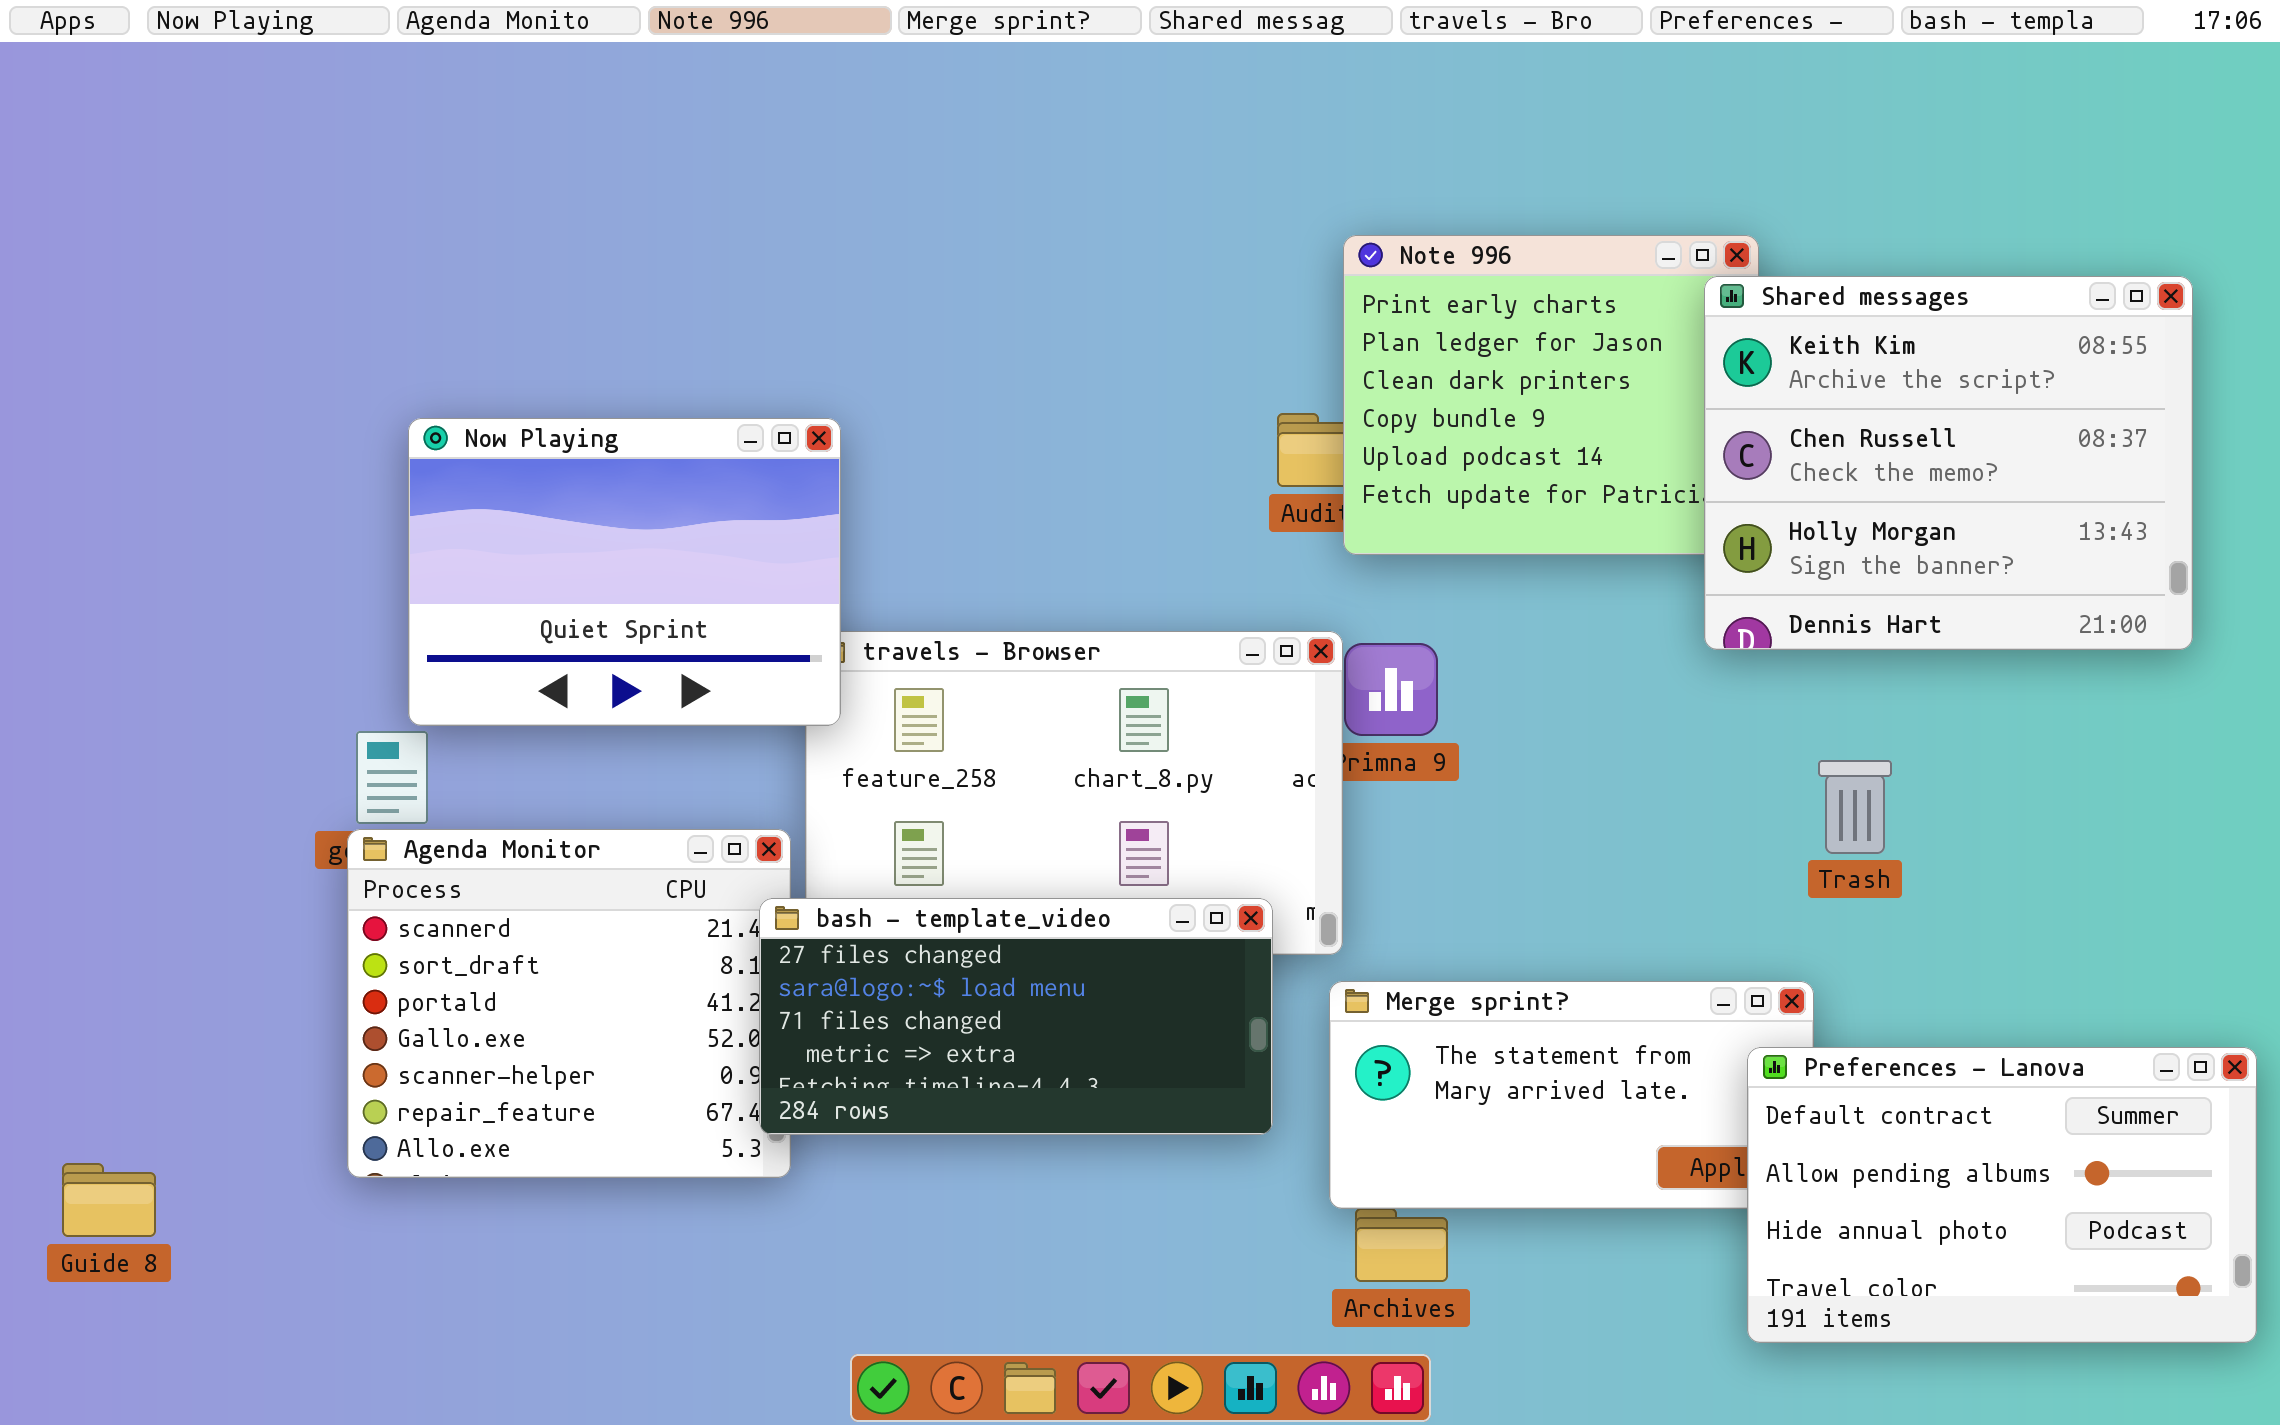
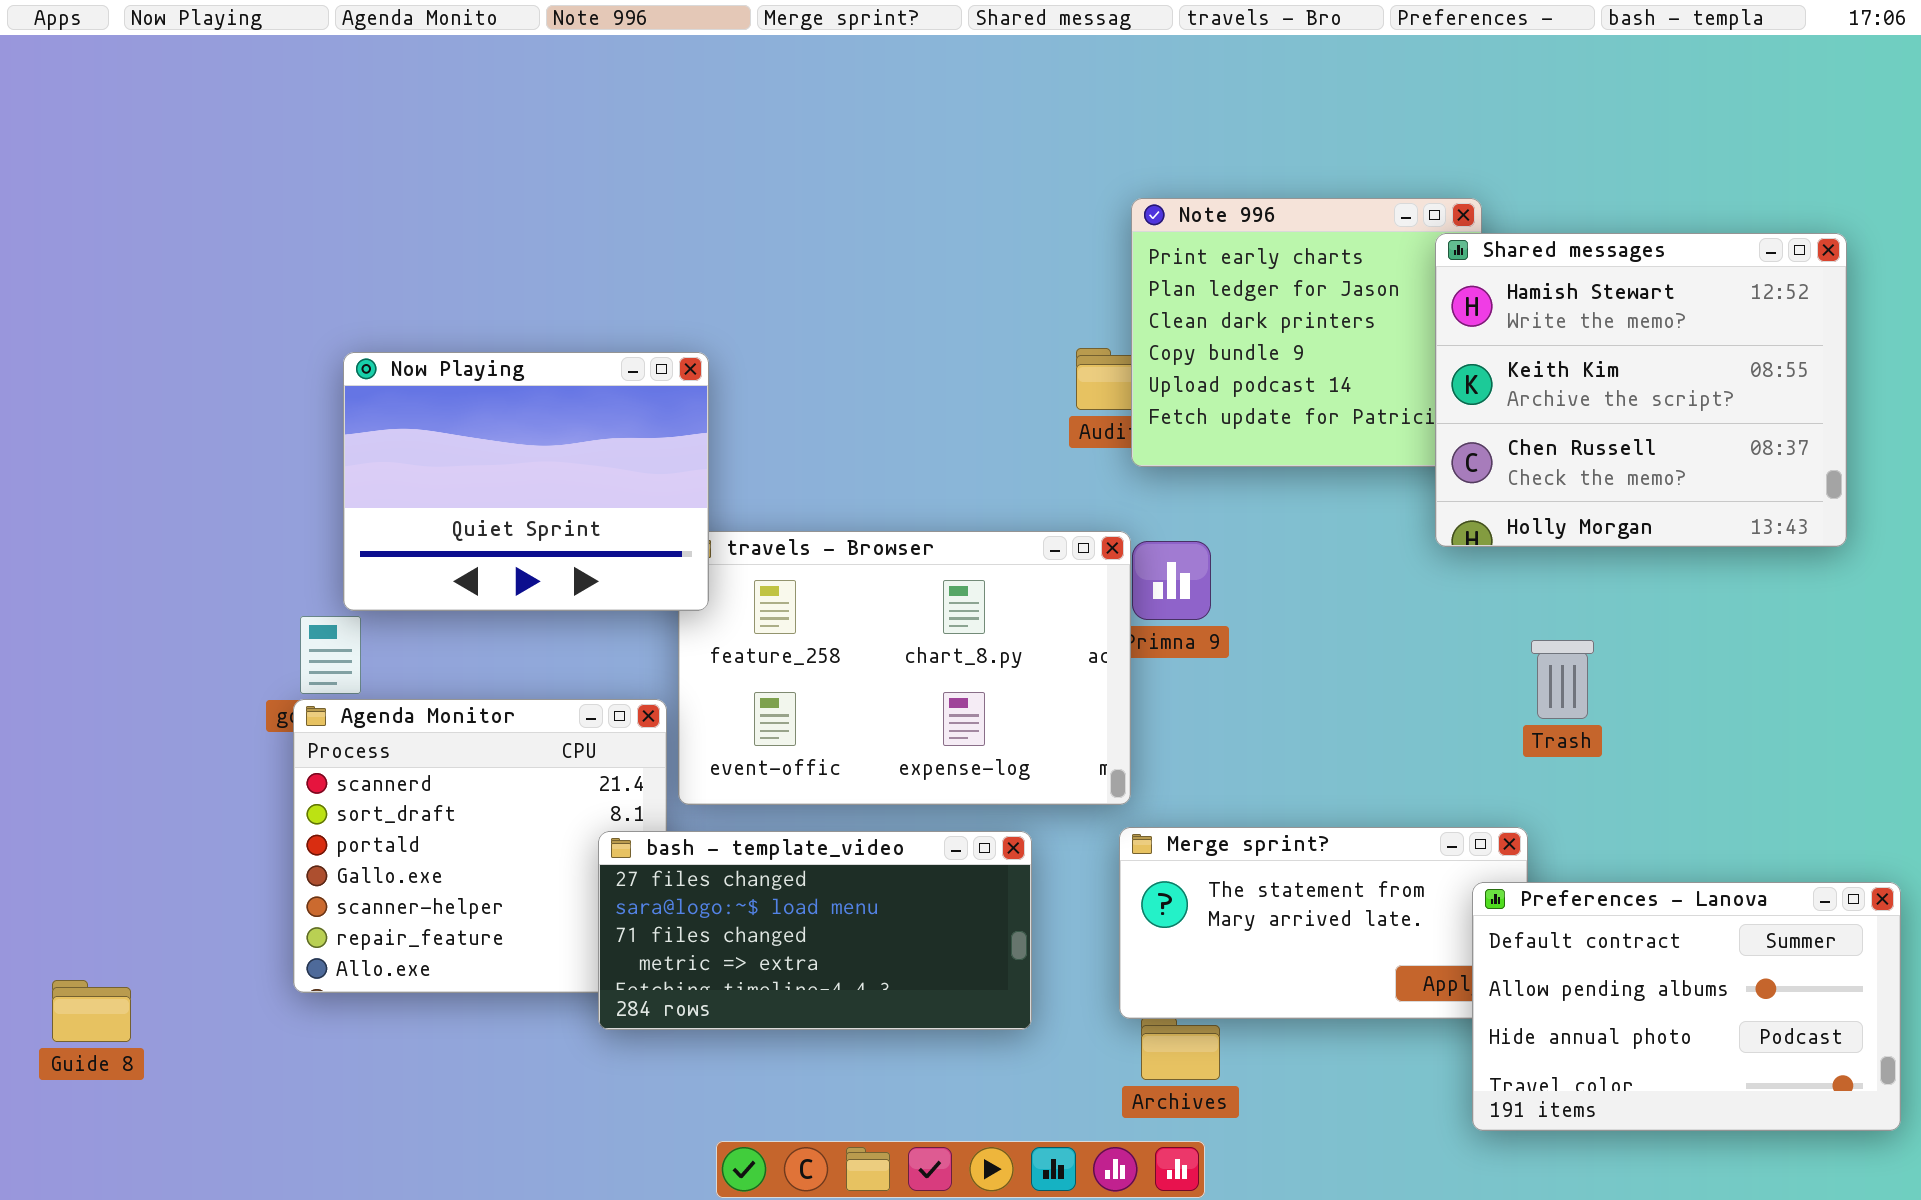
Shared messages: [1704,276,2193,650] -> [1435,233,1847,547], scrolled up 1 row
bash - template_video: [759,898,1273,1135] -> [598,831,1032,1030], moved

